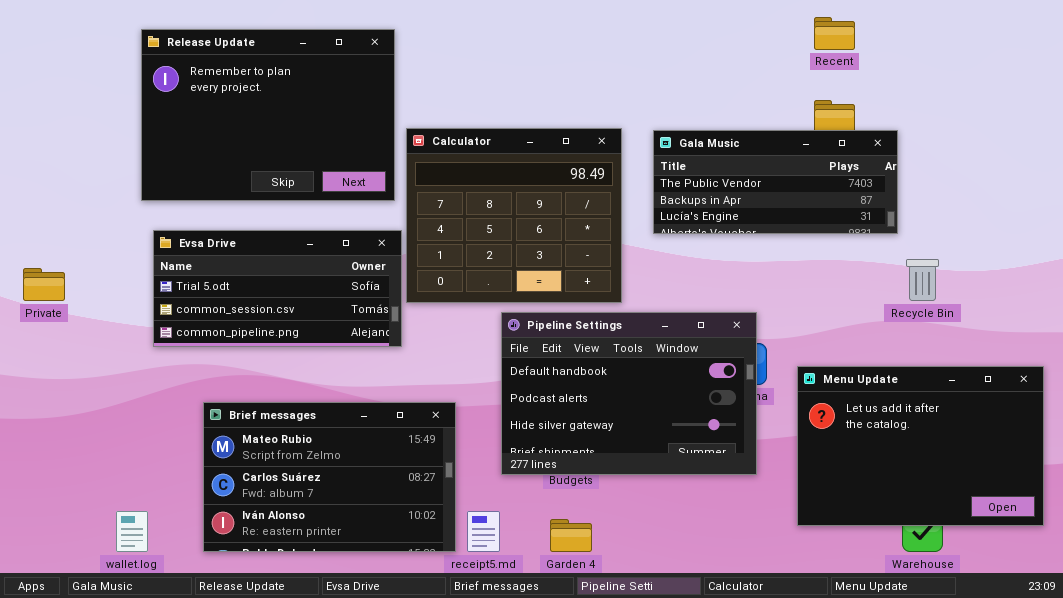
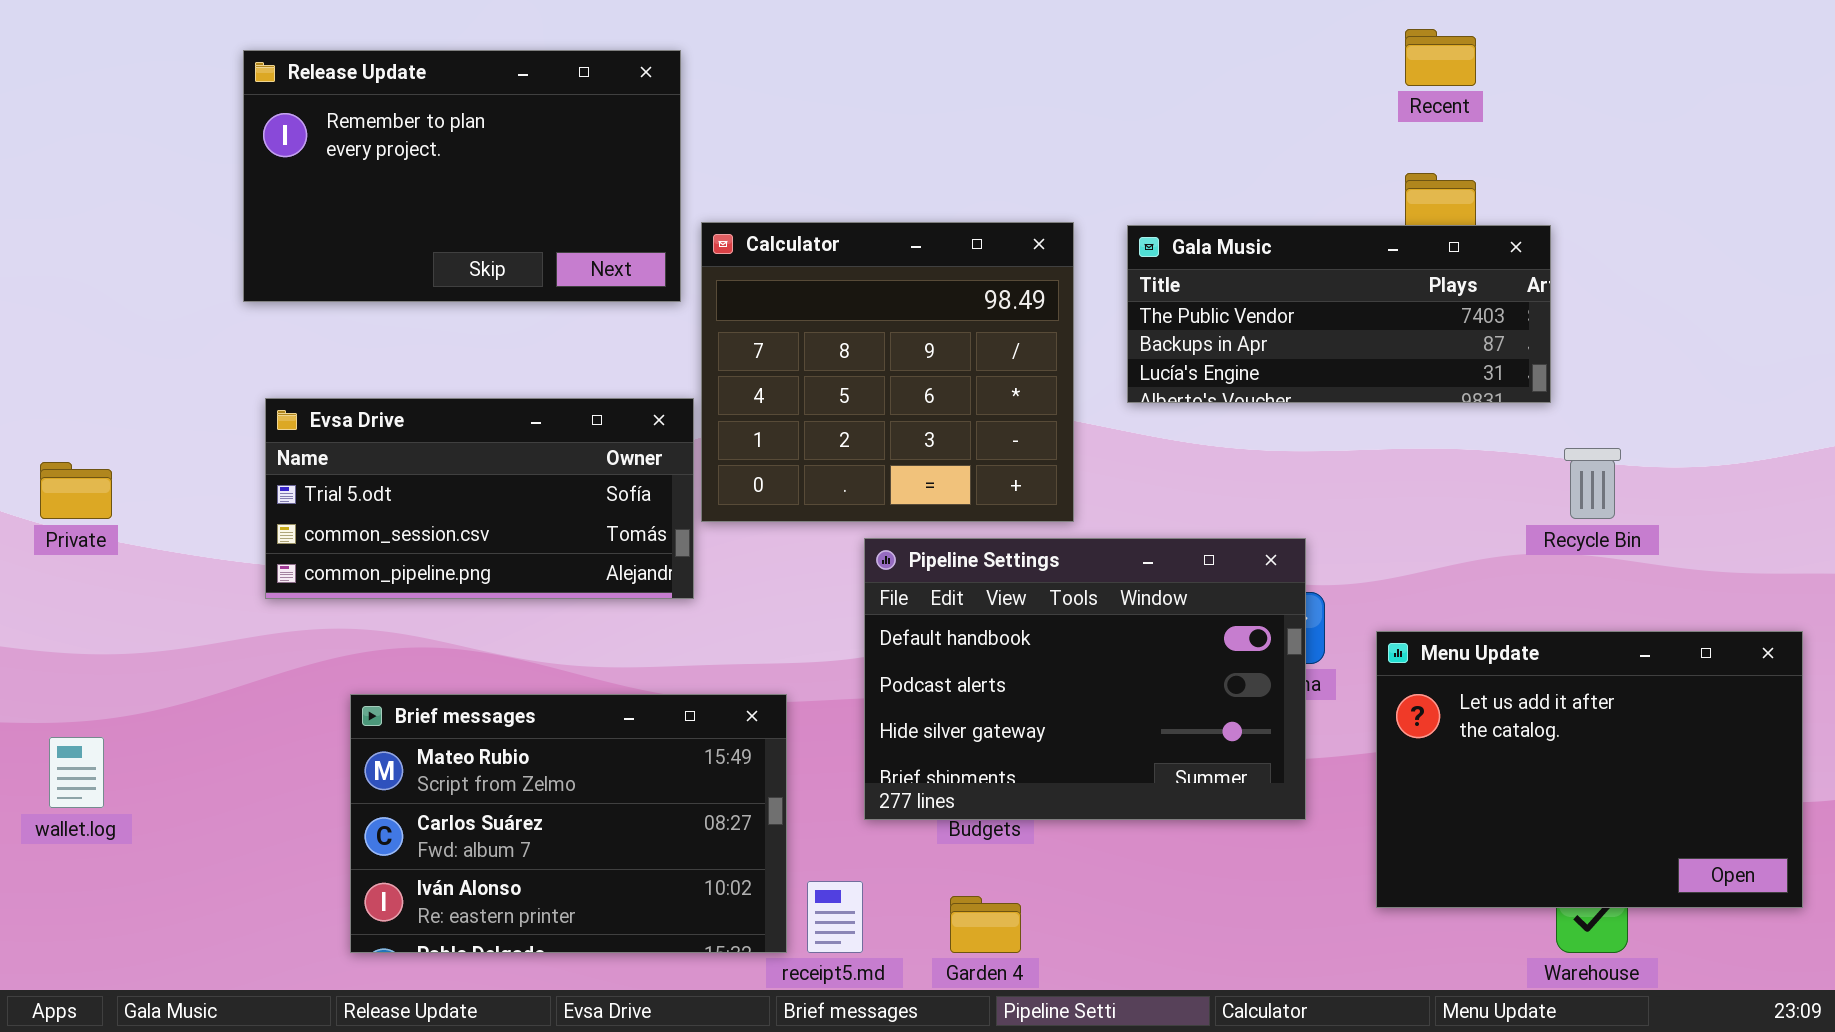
Release Update: [141,29,395,201] -> [243,50,681,302], resized
wallet.log: [116,511,148,552] -> [49,737,104,808], moved

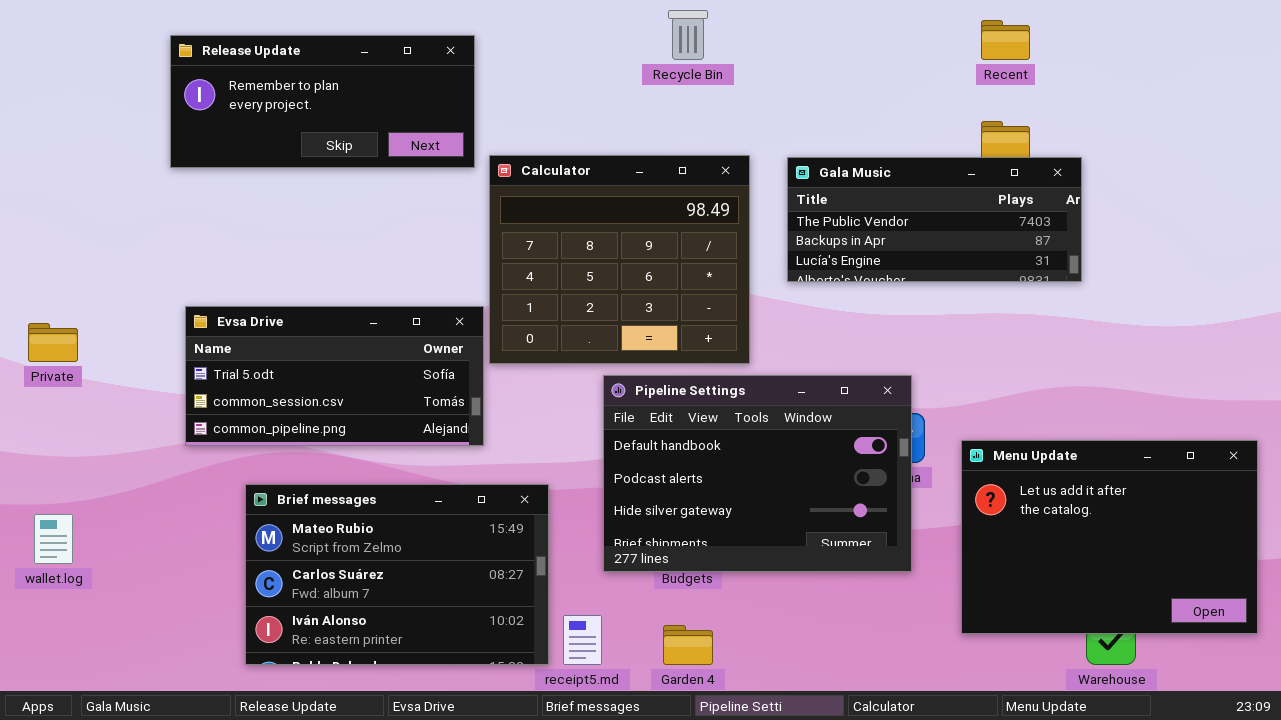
Release Update: [243,50,681,302] -> [170,35,475,168], resized
Evsa Drive: [265,398,694,599] -> [185,306,484,446], moved
Recycle Bin: [1564,448,1621,519] -> [668,10,708,60], moved

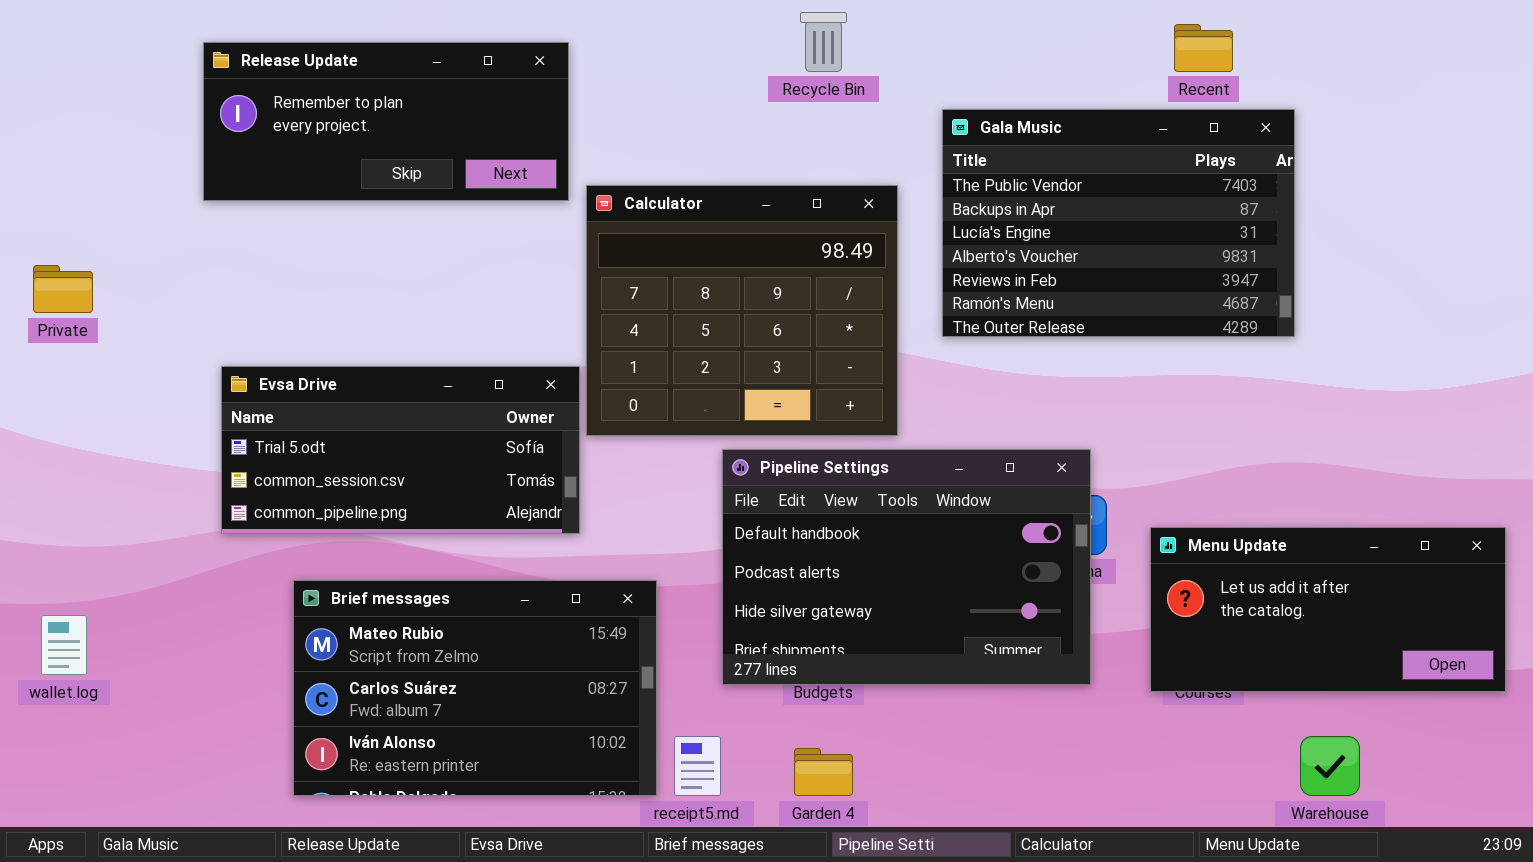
Gala Music: [787,157,1082,282] -> [942,109,1295,337], resized
Private: [28,323,78,362] -> [33,265,93,313], moved
Menu Update: [961,440,1258,634] -> [1150,527,1506,692], resized

